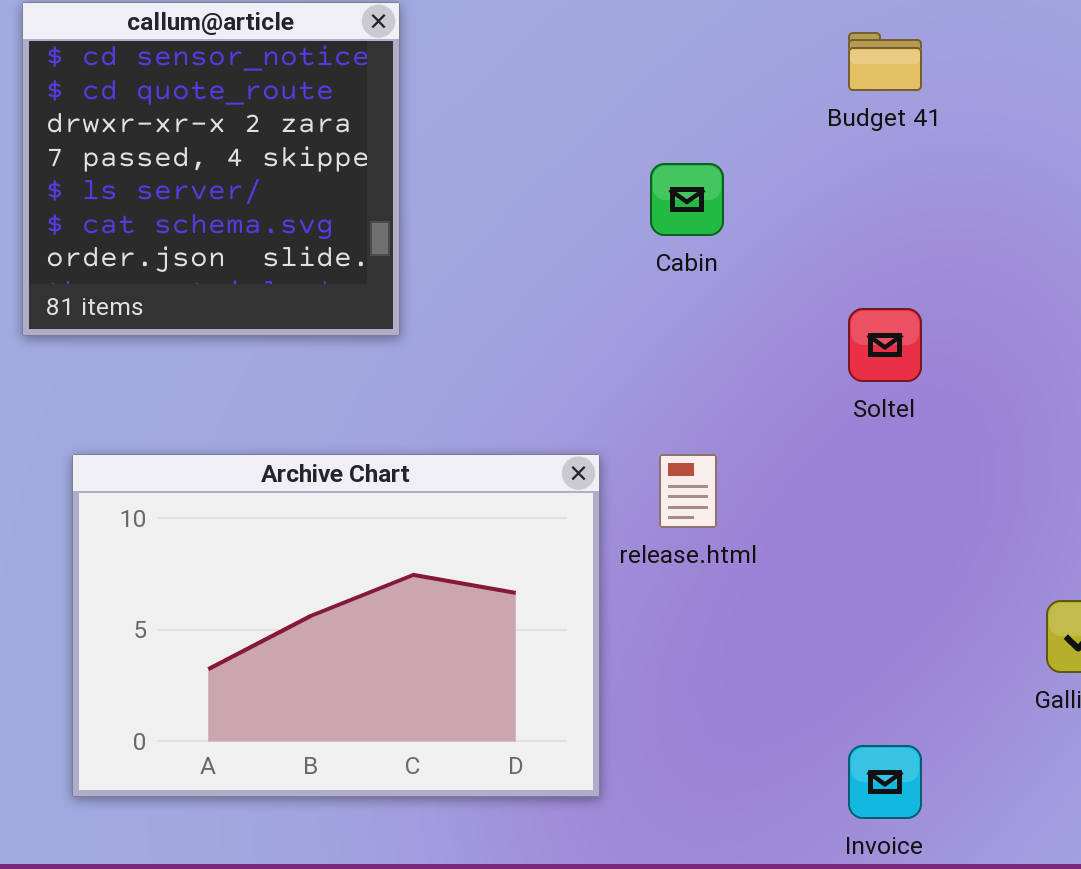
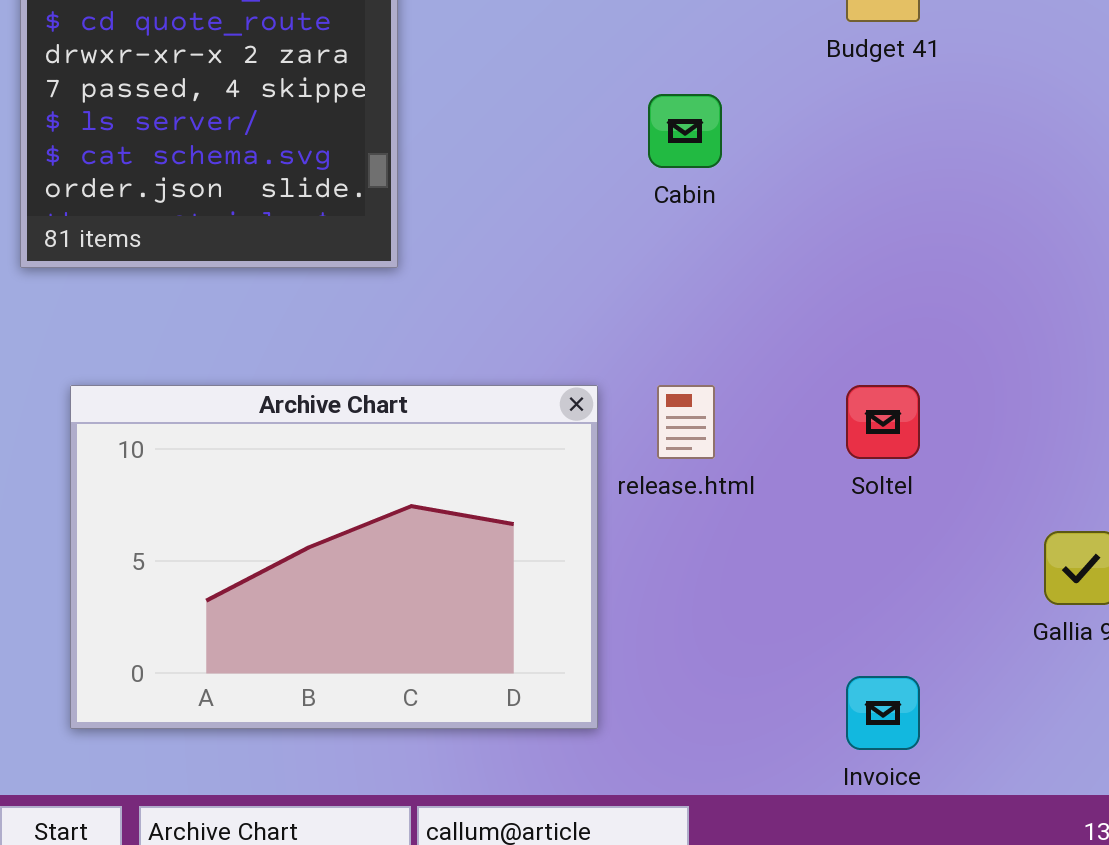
Soltel: [848,308,922,382] -> [846,385,920,459], moved

